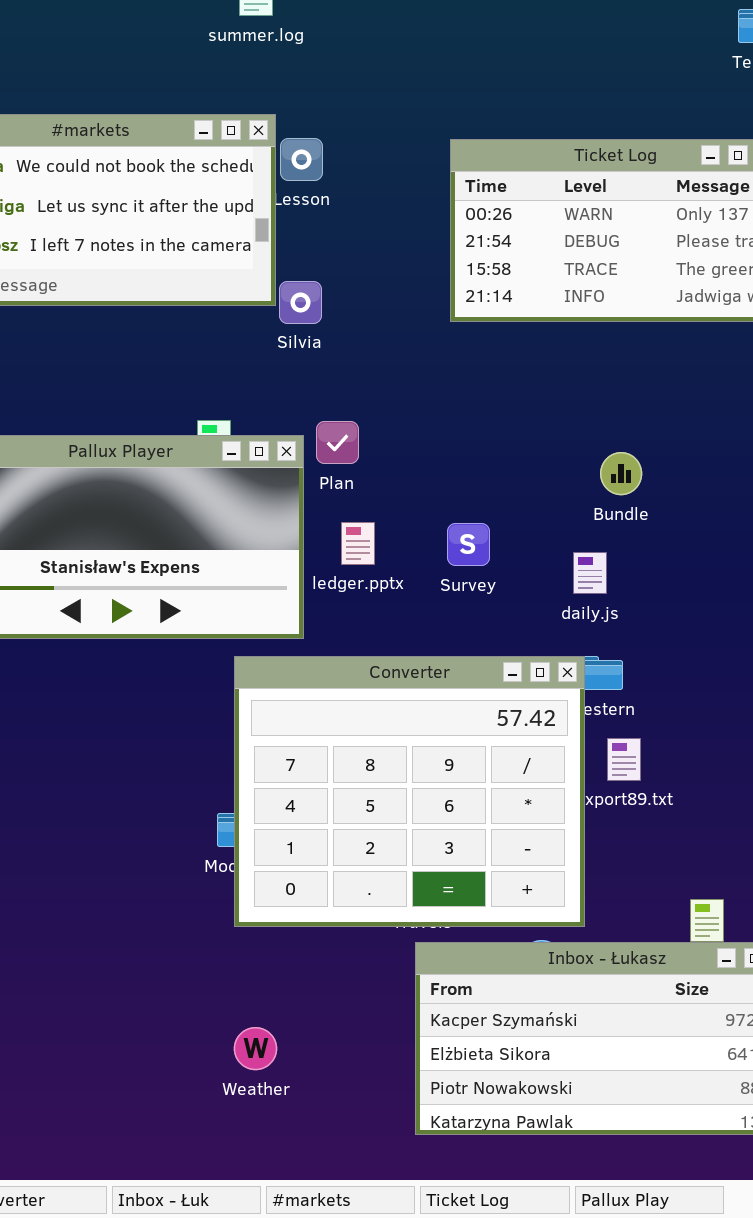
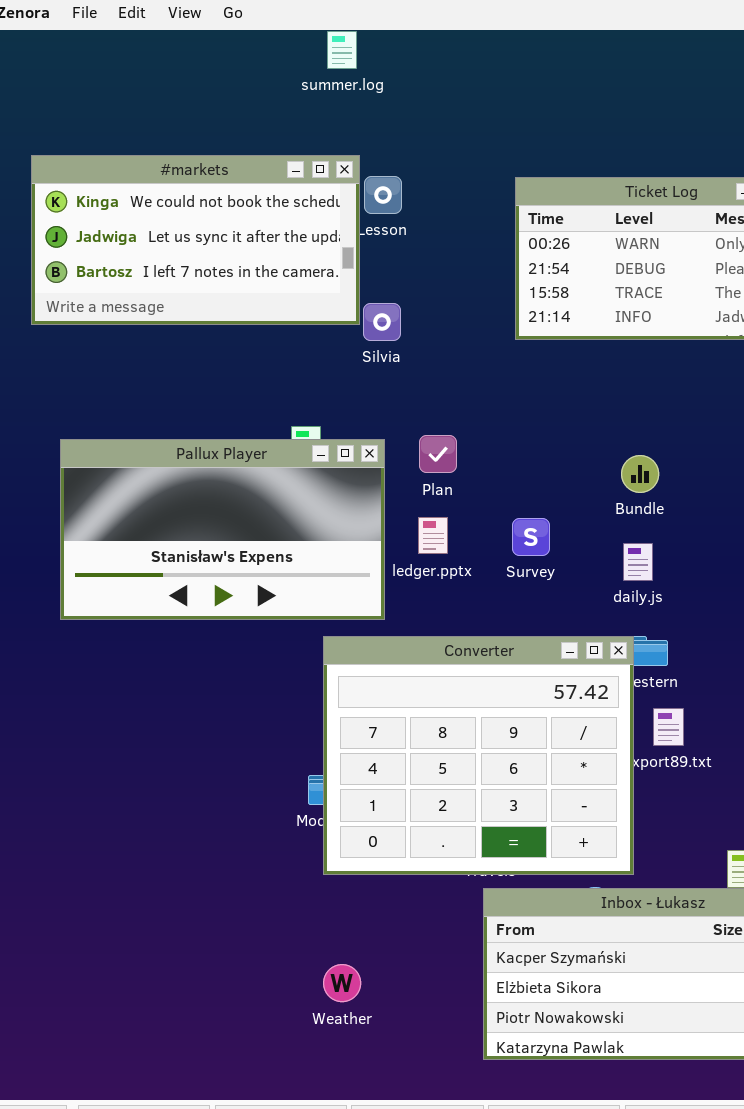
Plan: [316,421,359,464] -> [419,435,457,473], moved
Bundle: [600,452,642,495] -> [621,455,659,493], moved

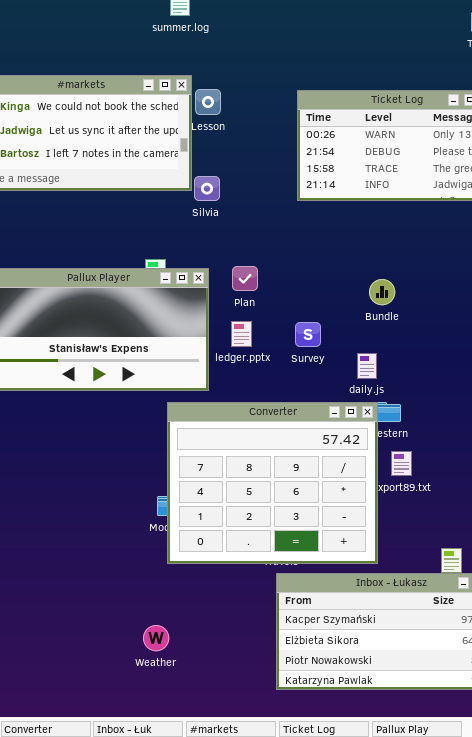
daily.js: [623,543,653,581] -> [357,353,377,379], moved
Weather: [323,964,361,1002] -> [143,625,169,651], moved

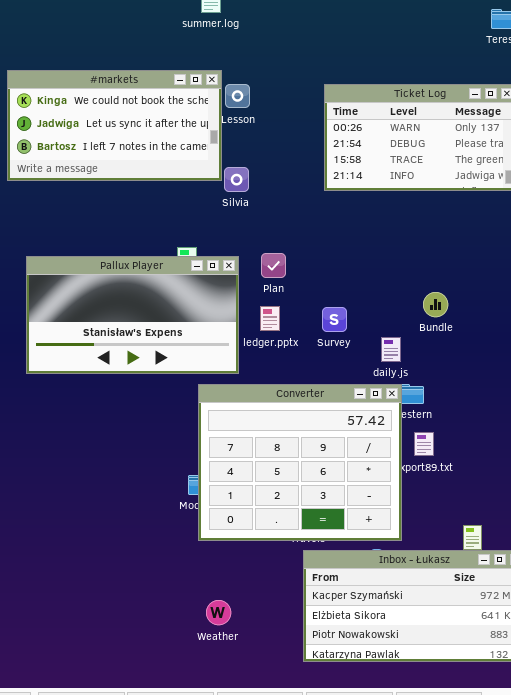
Bundle: [369,279,395,305] -> [423,292,448,317], moved
Weather: [143,625,169,651] -> [206,600,231,625], moved

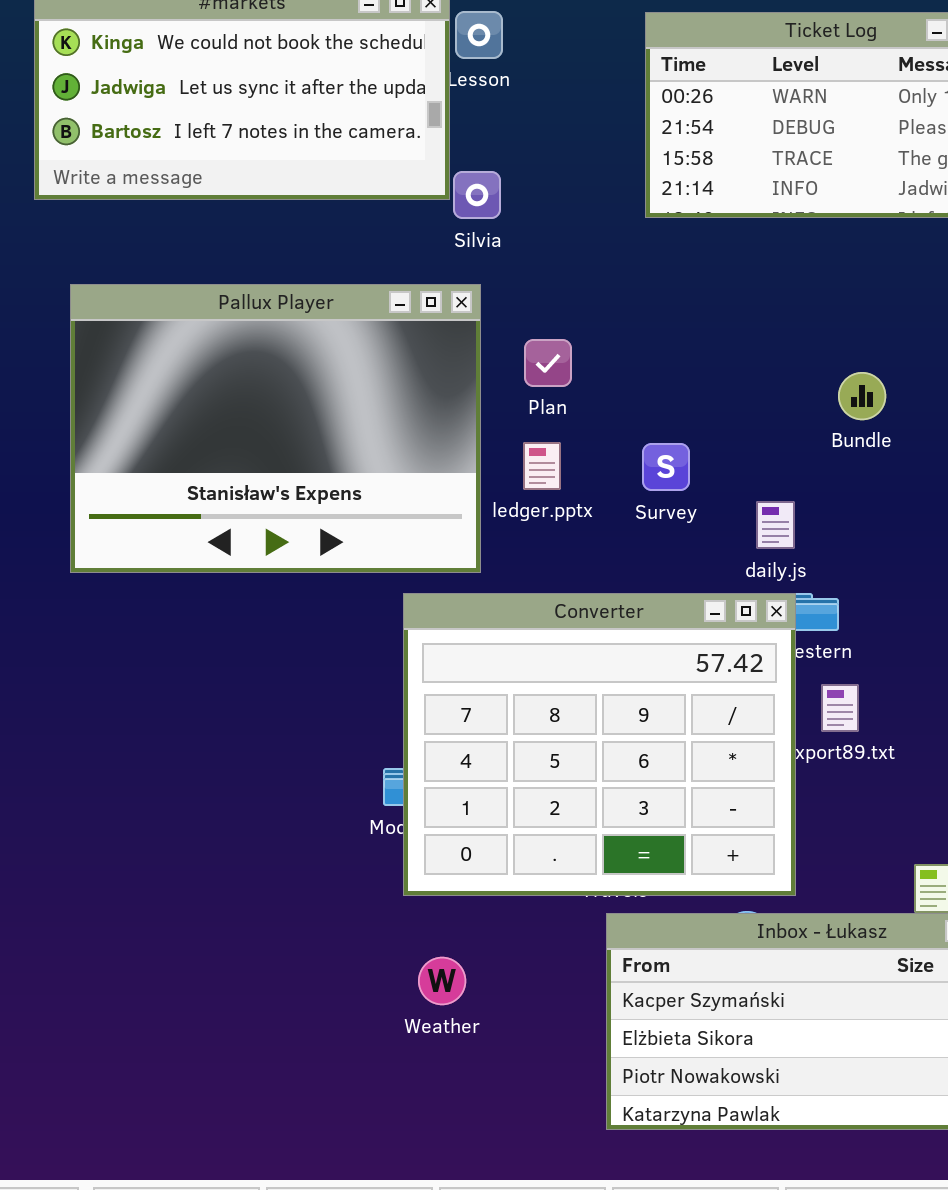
Pallux Player: [26,256,239,374] -> [70,284,481,573], resized
Bundle: [423,292,448,317] -> [838,372,886,420], moved
Weather: [206,600,231,625] -> [418,957,466,1005], moved

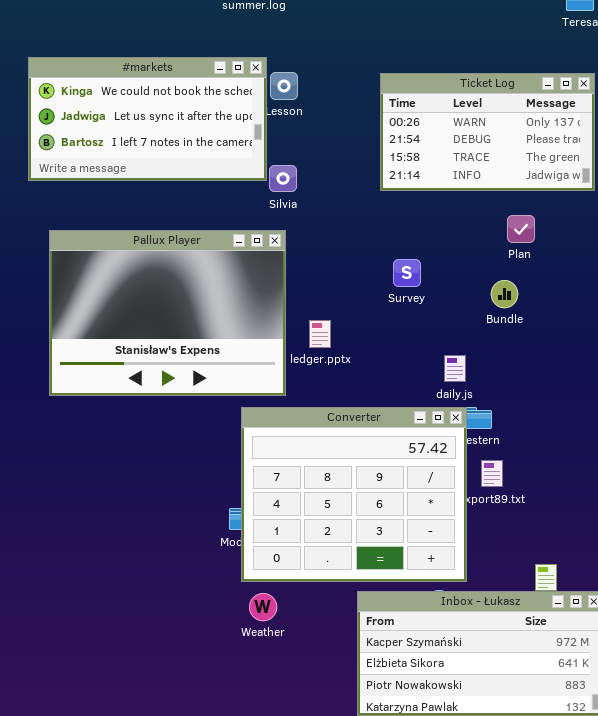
Plan: [524,339,572,387] -> [507,215,535,243], moved
Survey: [642,443,690,491] -> [393,259,421,287], moved
Weather: [418,957,466,1005] -> [249,593,277,621], moved

